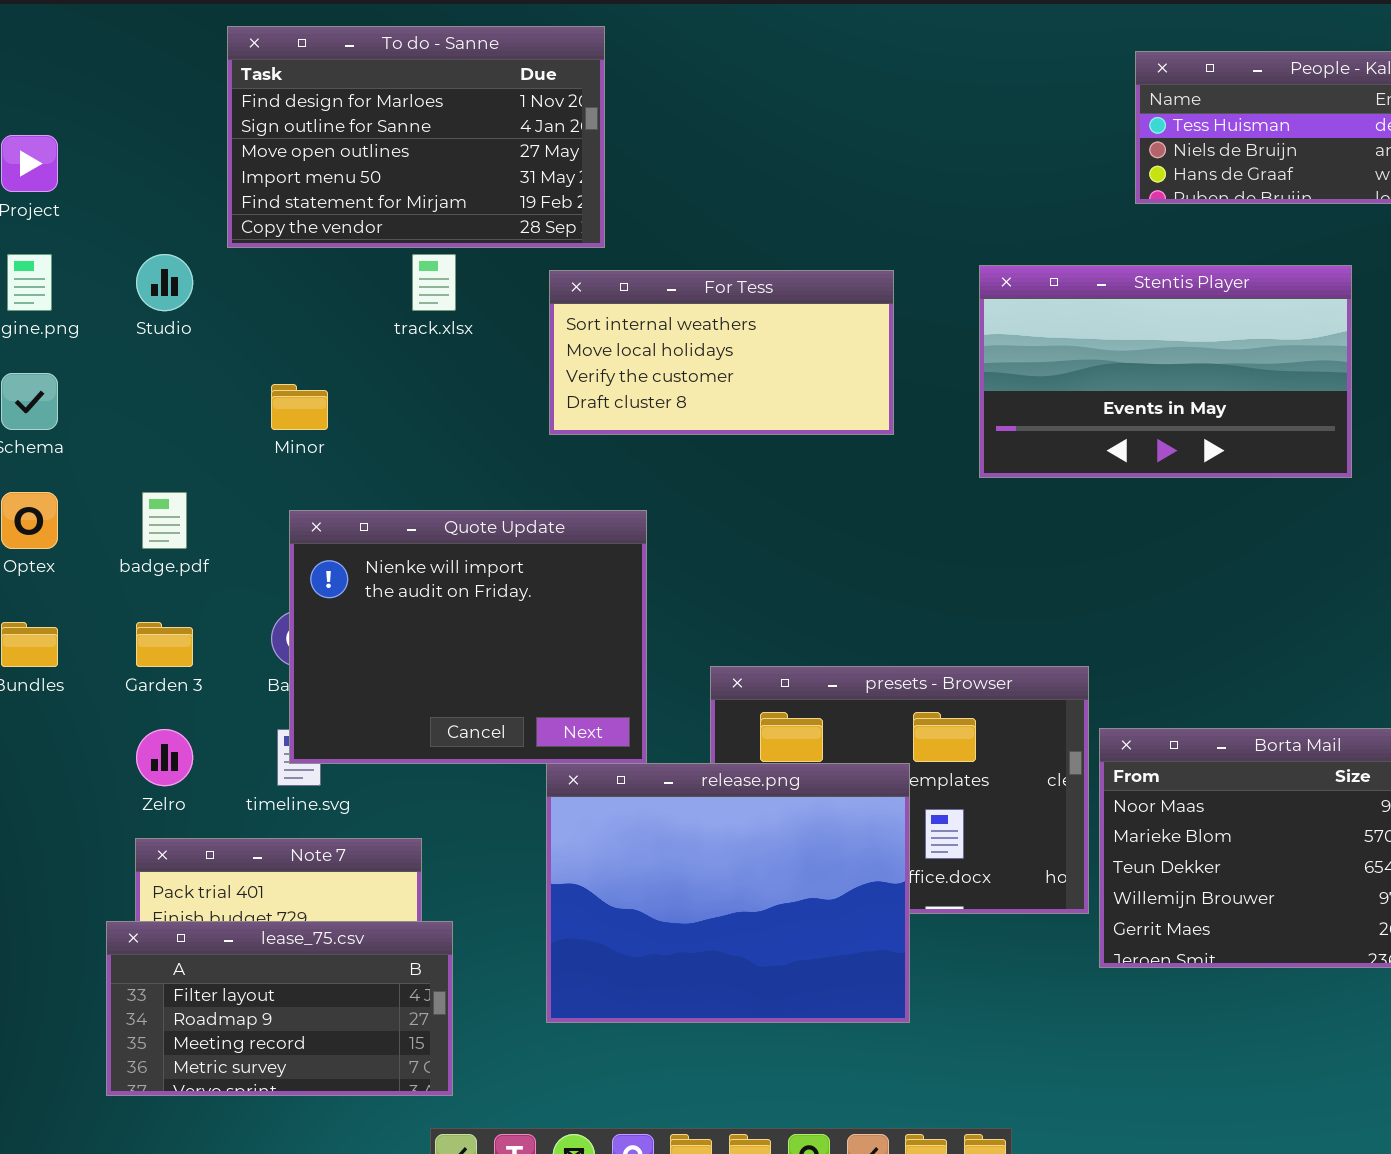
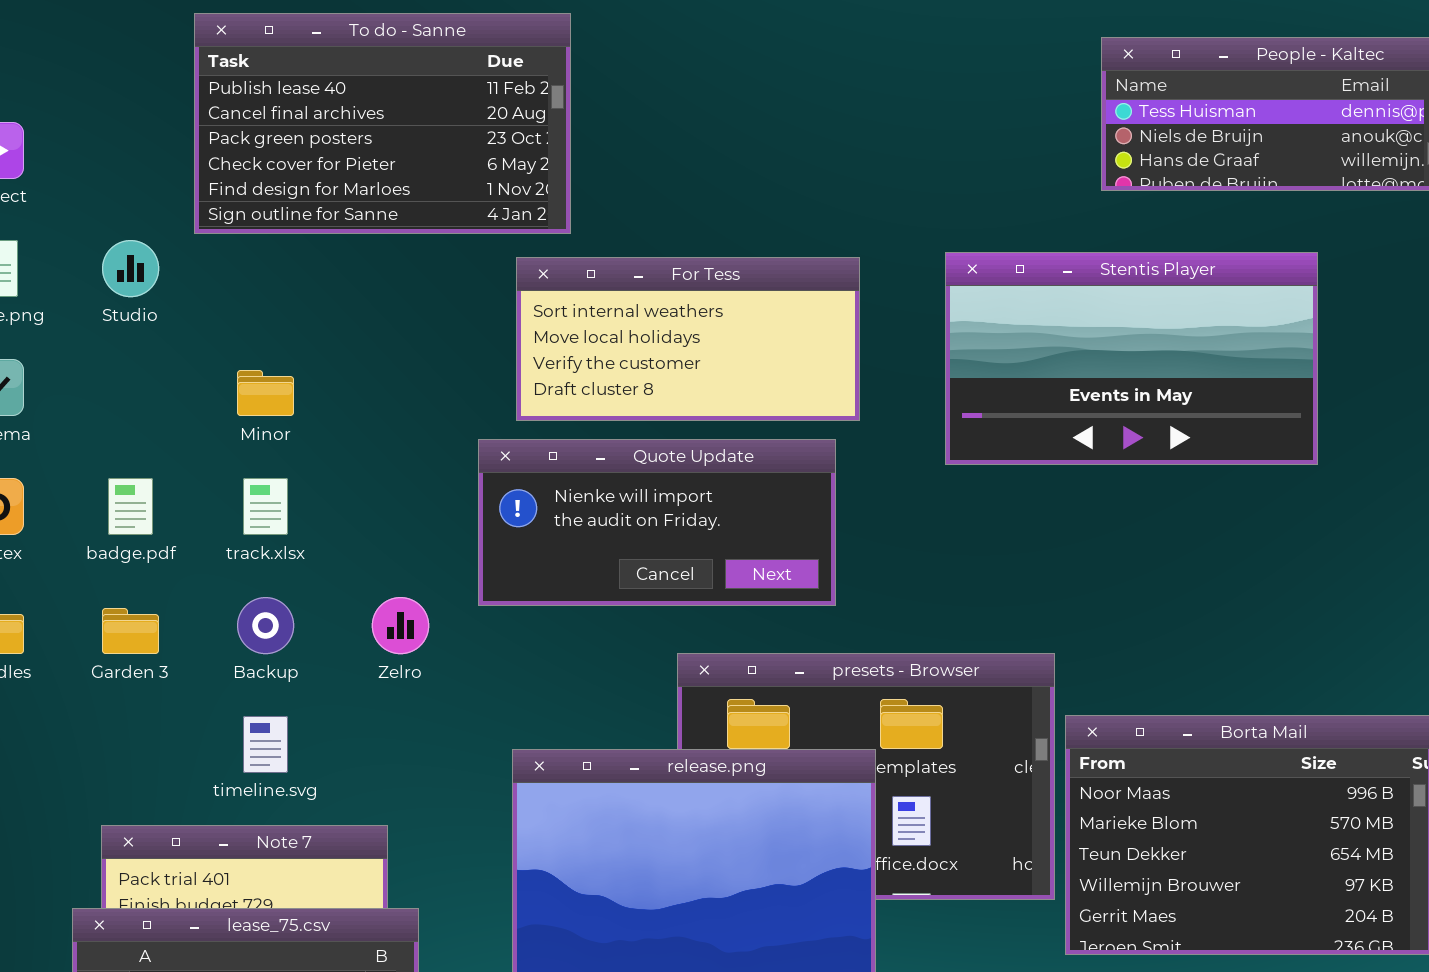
To do - Sanne: [227,26,605,248] -> [194,13,571,234], scrolled up 4 rows
track.xlsx: [412,254,456,311] -> [243,478,288,535], moved
Quote Update: [289,510,647,764] -> [478,439,836,606], moved, resized
Zelro: [136,729,193,786] -> [372,597,429,654], moved

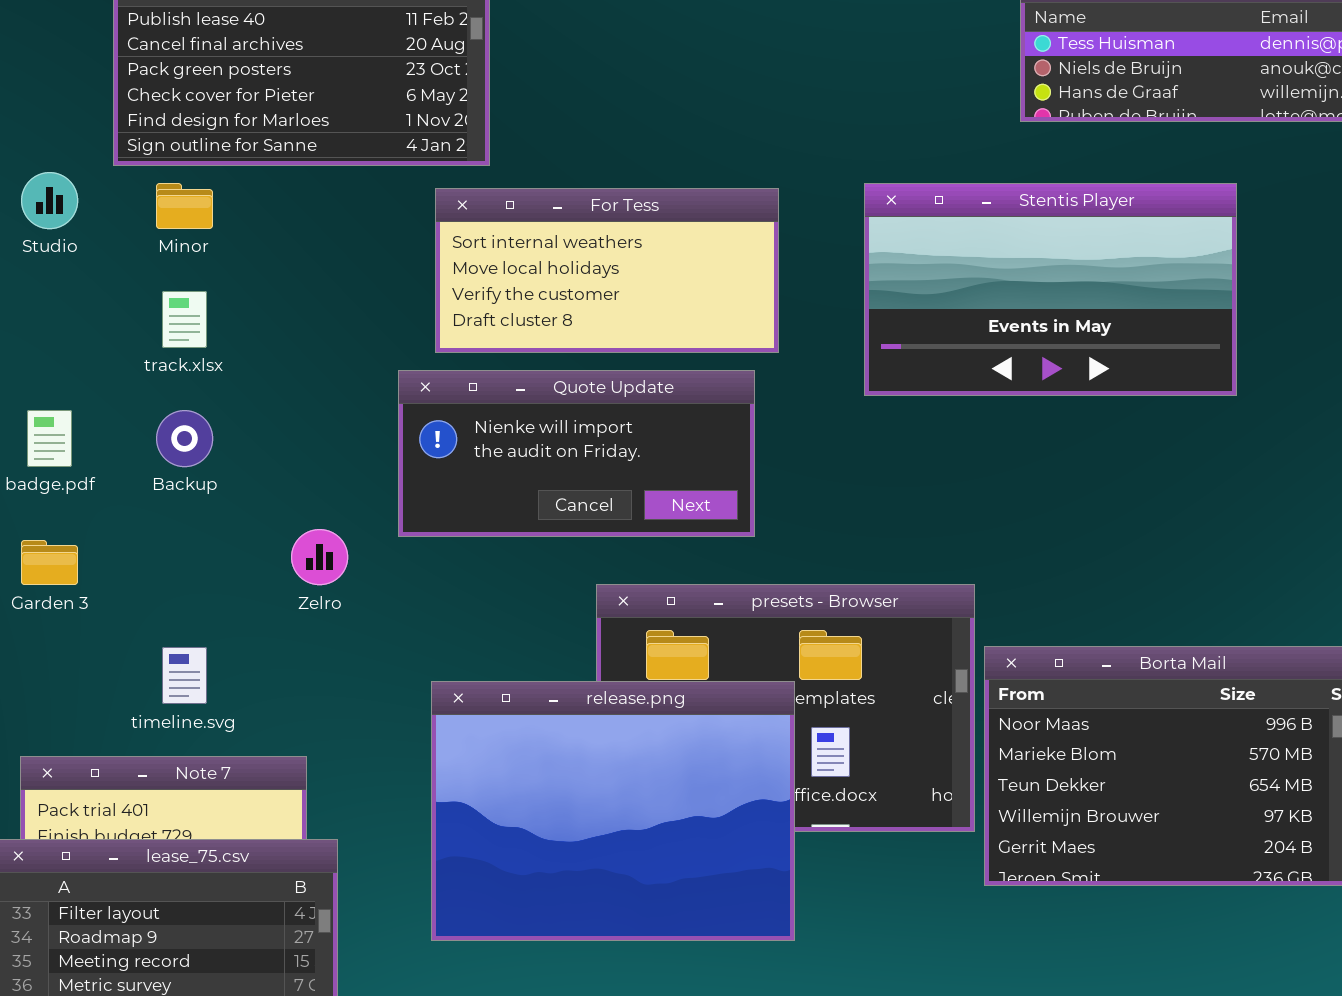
Minor: [237,370,294,416] -> [156,183,213,229], moved
track.xlsx: [243,478,288,535] -> [162,291,207,348], moved
Backup: [237,597,294,654] -> [156,410,213,467], moved

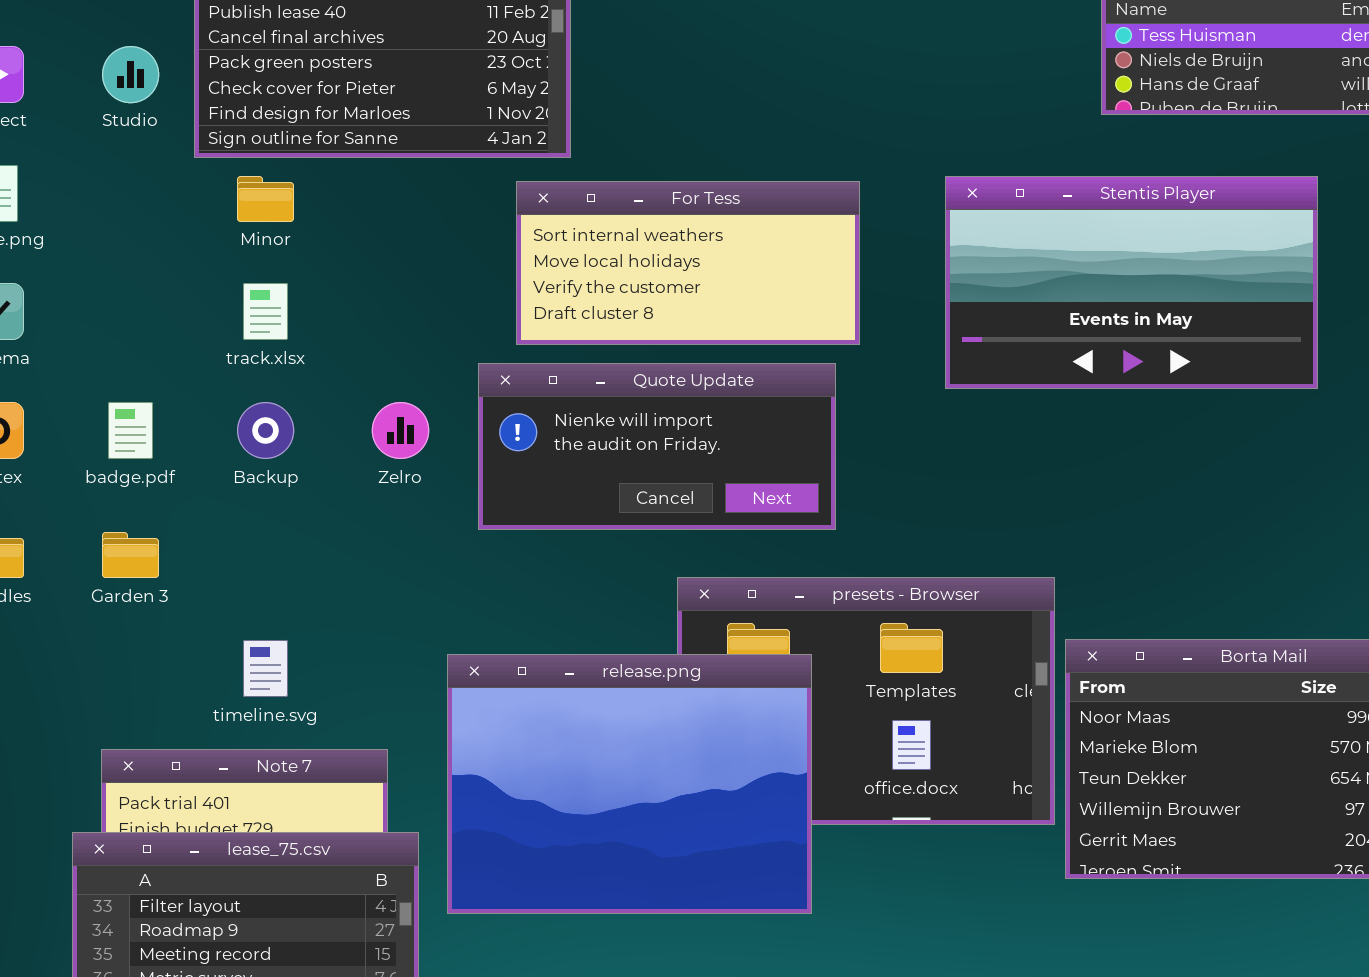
Studio: [21,172,78,229] -> [102,46,159,103], moved
Zelro: [291,529,348,585] -> [372,402,429,459], moved
release.png: [431,681,795,941] -> [447,654,812,914], moved

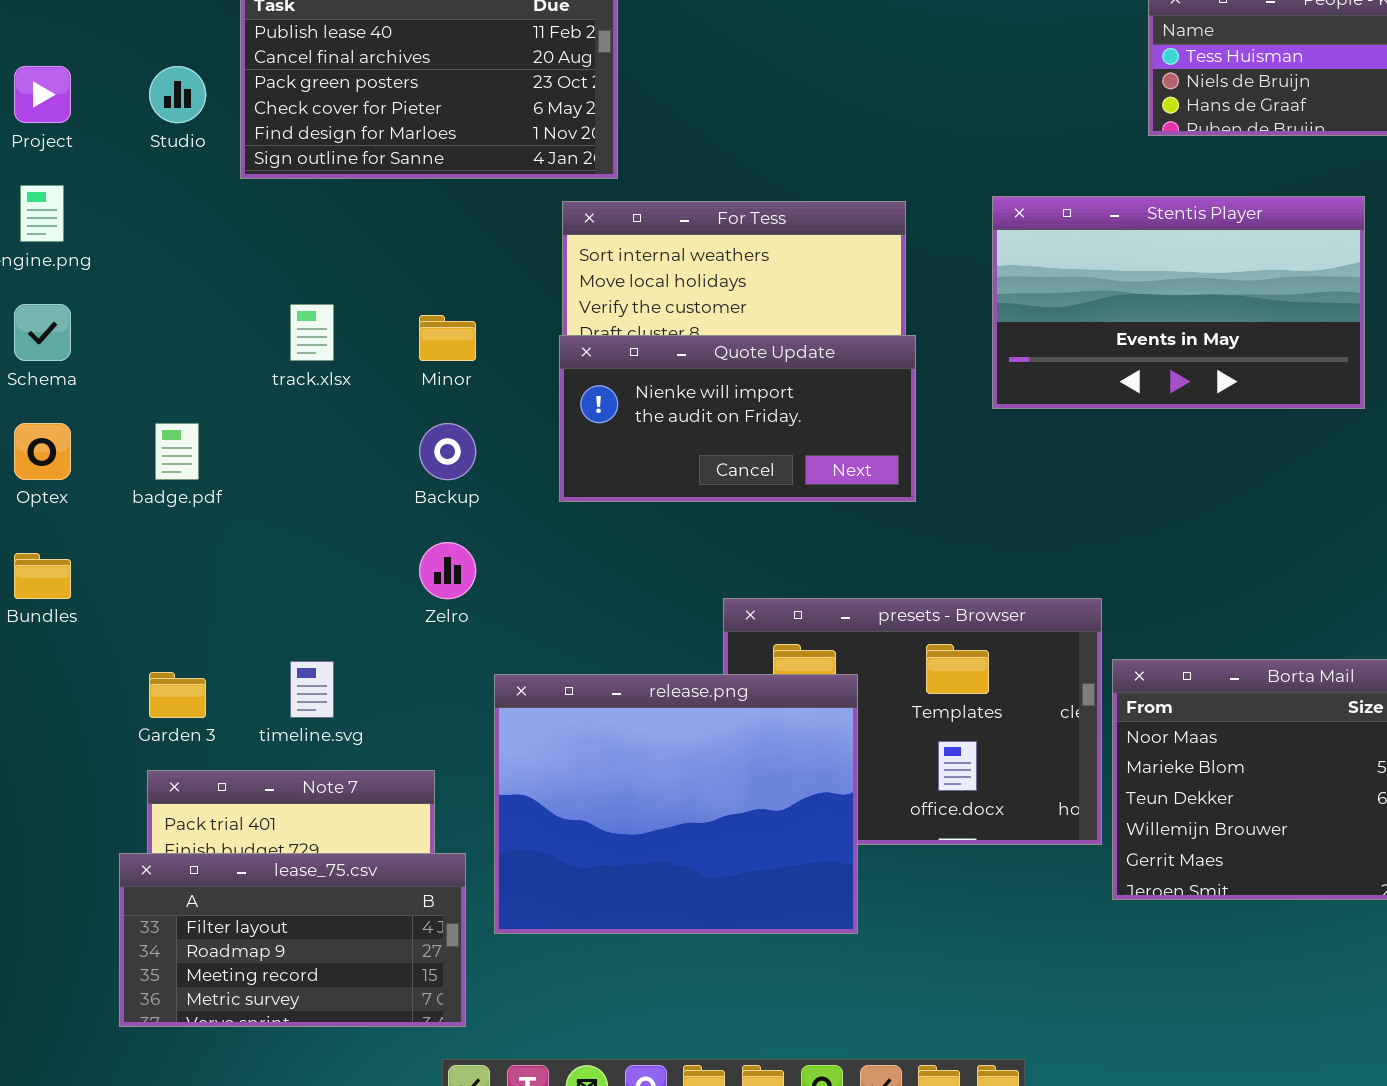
Minor: [237,176,294,222] -> [419,315,476,361], moved
Quote Update: [478,363,836,530] -> [559,335,916,502], moved
Backup: [237,402,294,459] -> [419,423,476,480], moved
Zelro: [372,402,429,459] -> [419,542,476,599], moved
Garden 3: [102,532,159,578] -> [149,672,206,718], moved

